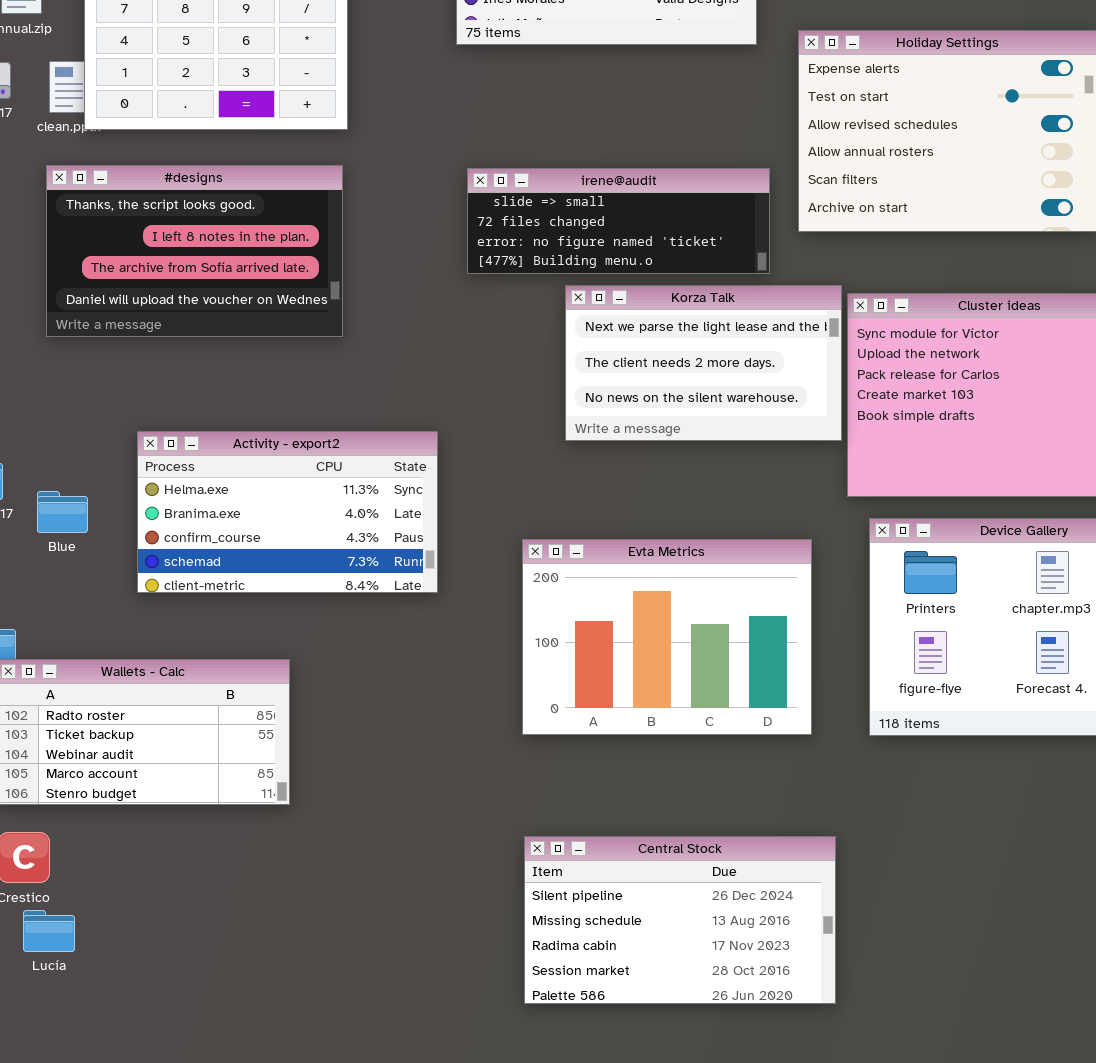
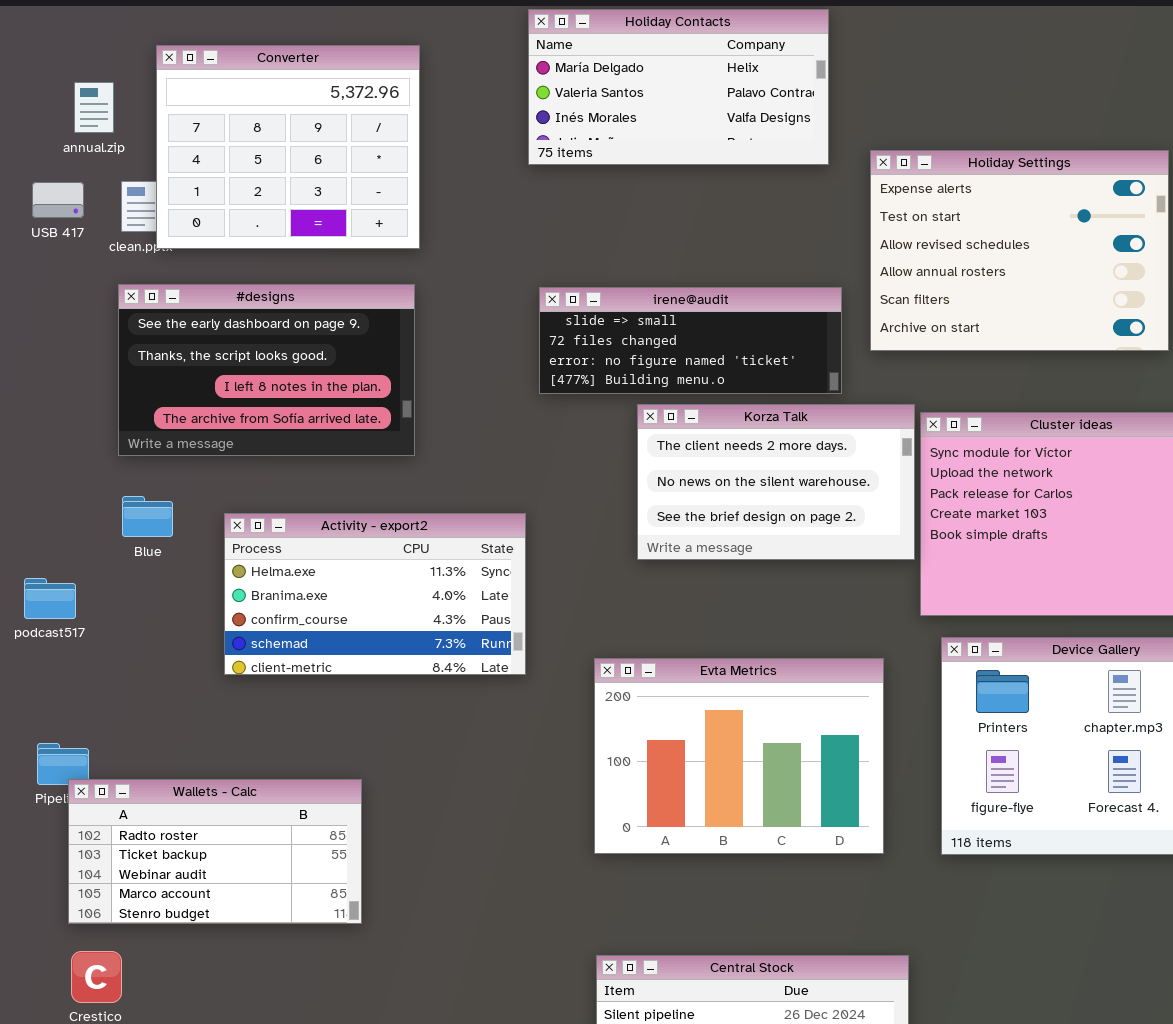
#designs: [46,165,343,337] -> [118,284,415,456], scrolled up 1 row
Korza Talk: [565,285,842,441] -> [637,404,915,560], scrolled down 1 row
Activity - export2: [137,431,438,593] -> [224,513,526,675], moved
Blue: [37,491,88,533] -> [122,496,173,537], moved

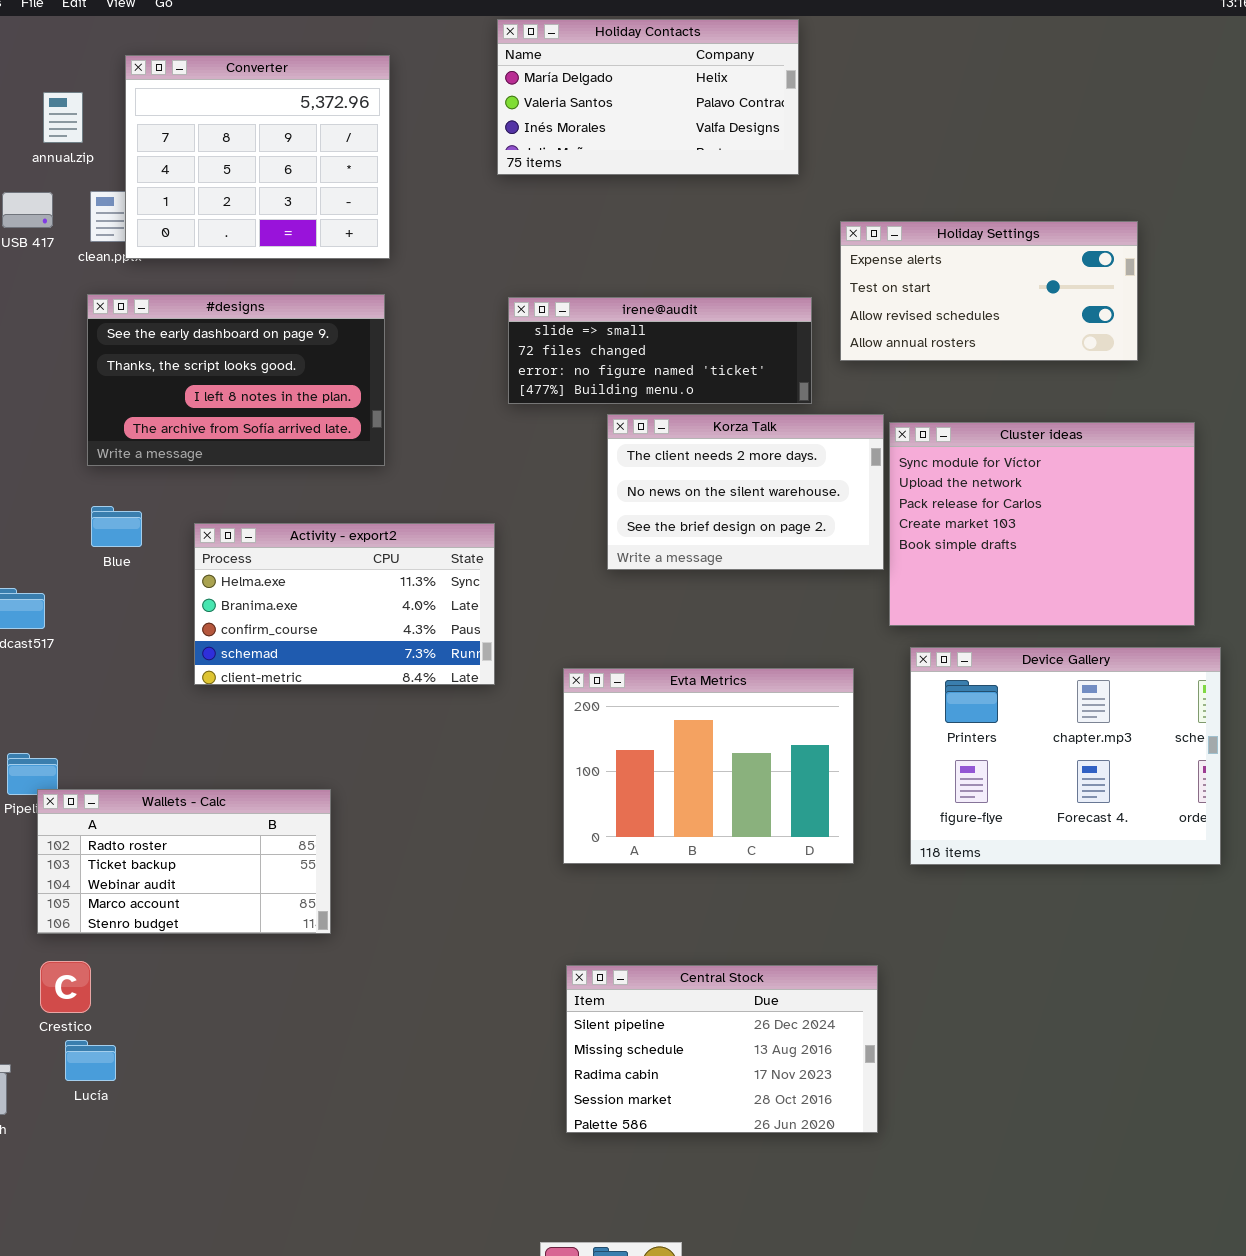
Holiday Settings: [870,150,1169,351] -> [840,221,1138,361], resized

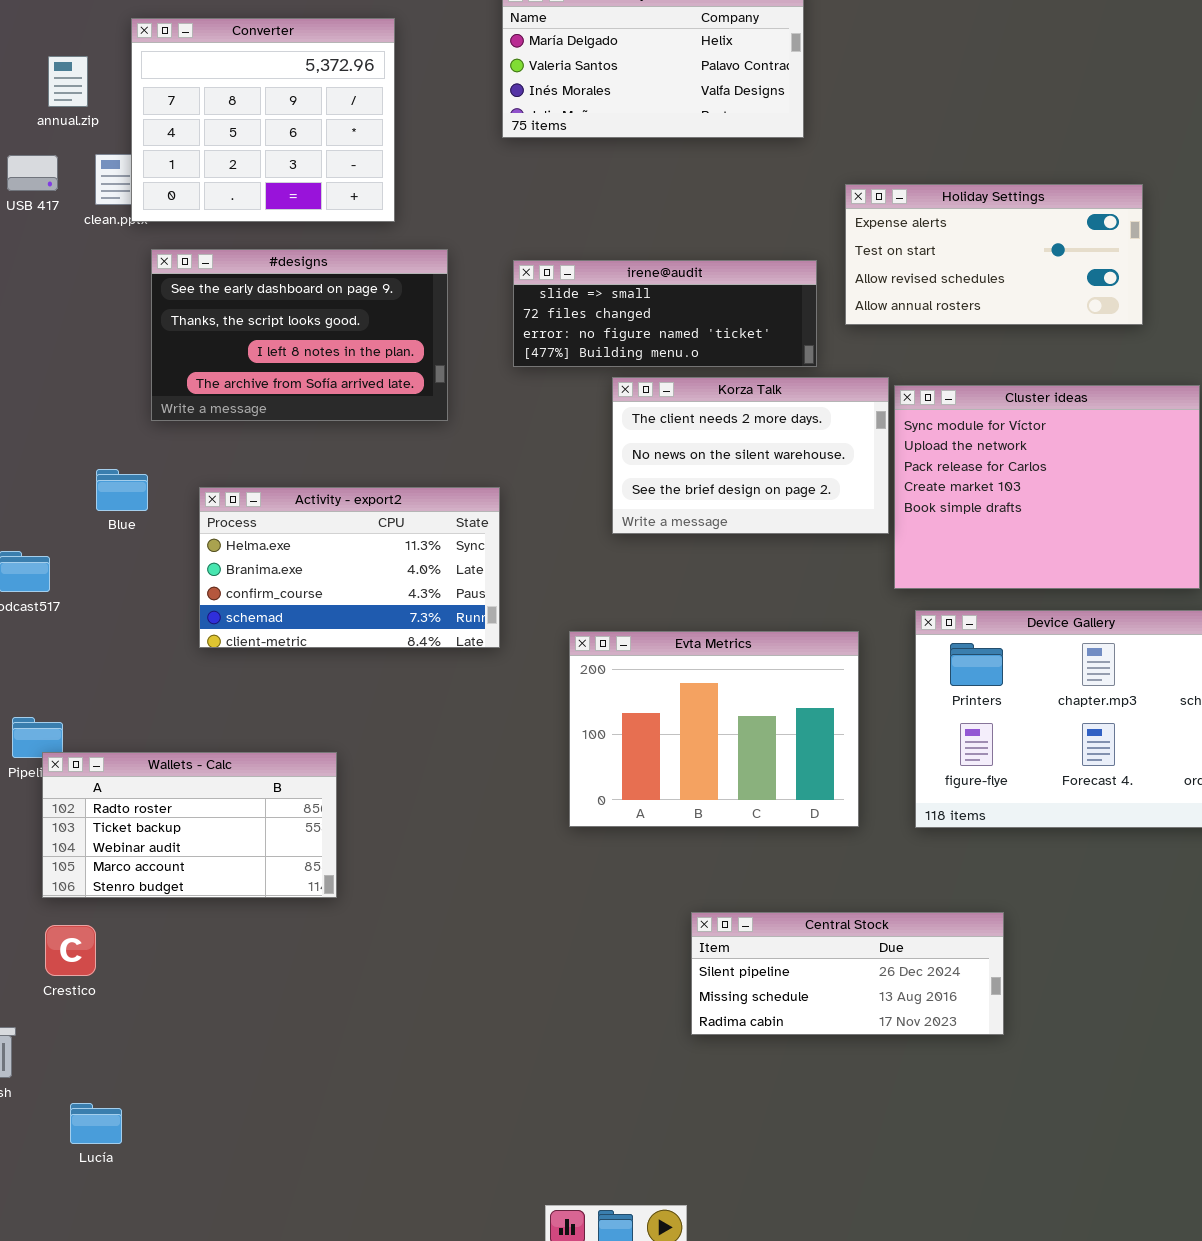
#designs: [87,294,385,466] -> [151,249,448,421], moved
Central Stock: [566,965,878,1133] -> [691,912,1004,1035], moved, resized
Lucía: [65,1040,116,1081] -> [70,1103,122,1144], moved

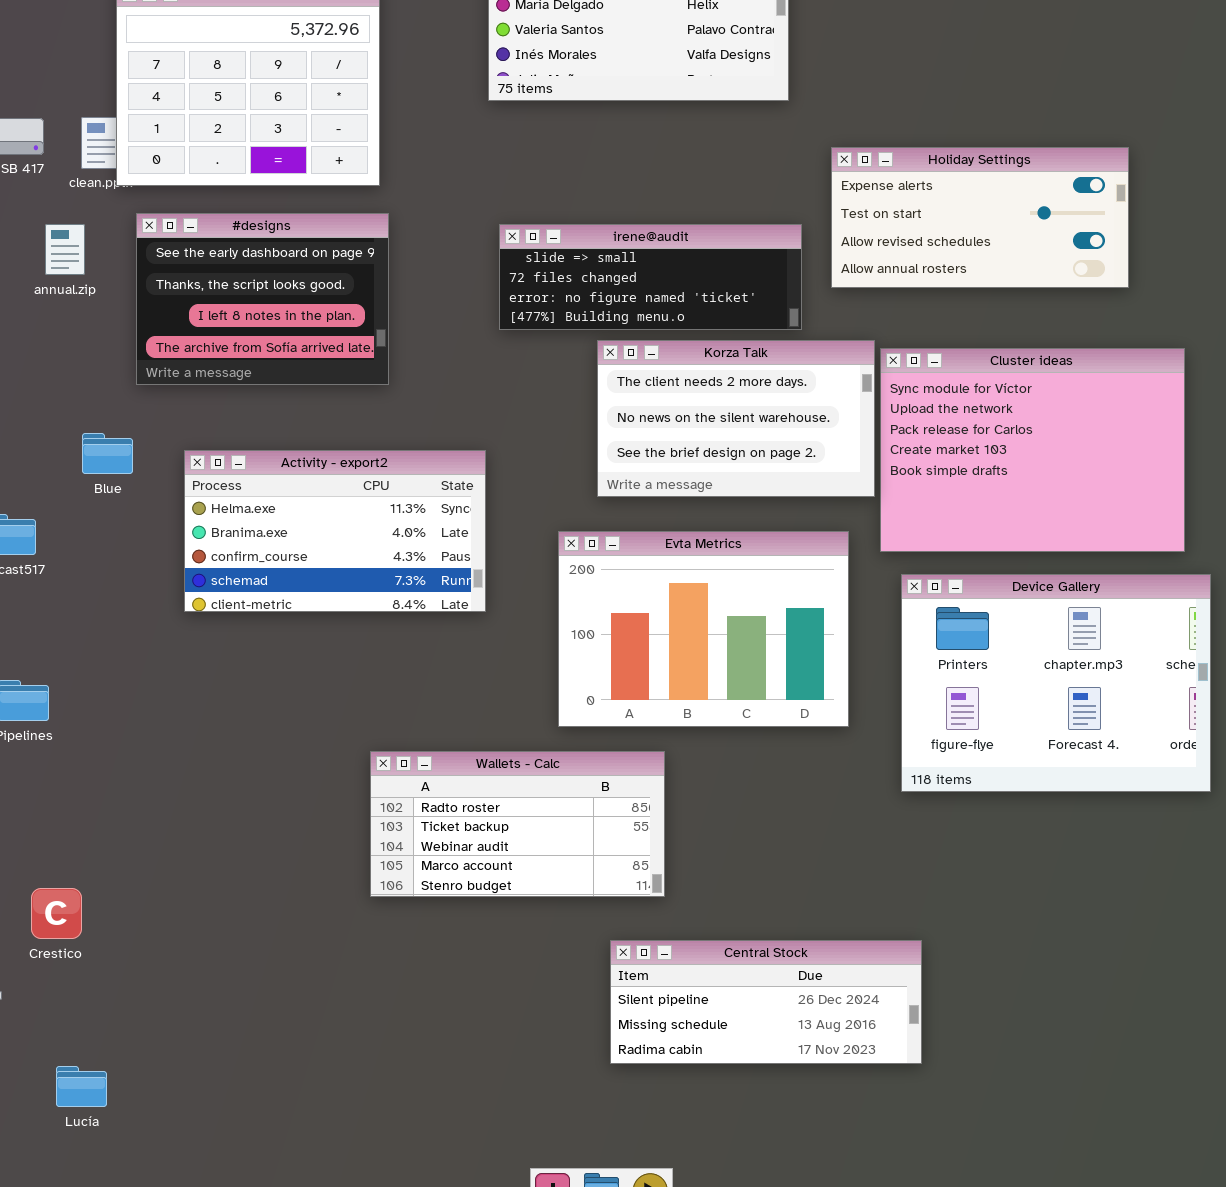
annual.zip: [48,56,88,107] -> [45,224,85,275], moved
#designs: [151,249,448,421] -> [136,213,389,385], resized
Evta Metrics: [569,631,859,827] -> [558,531,849,727], moved
Wallets - Calc: [42,752,337,898] -> [370,751,665,897], moved
Central Stock: [691,912,1004,1035] -> [610,940,922,1064], moved

